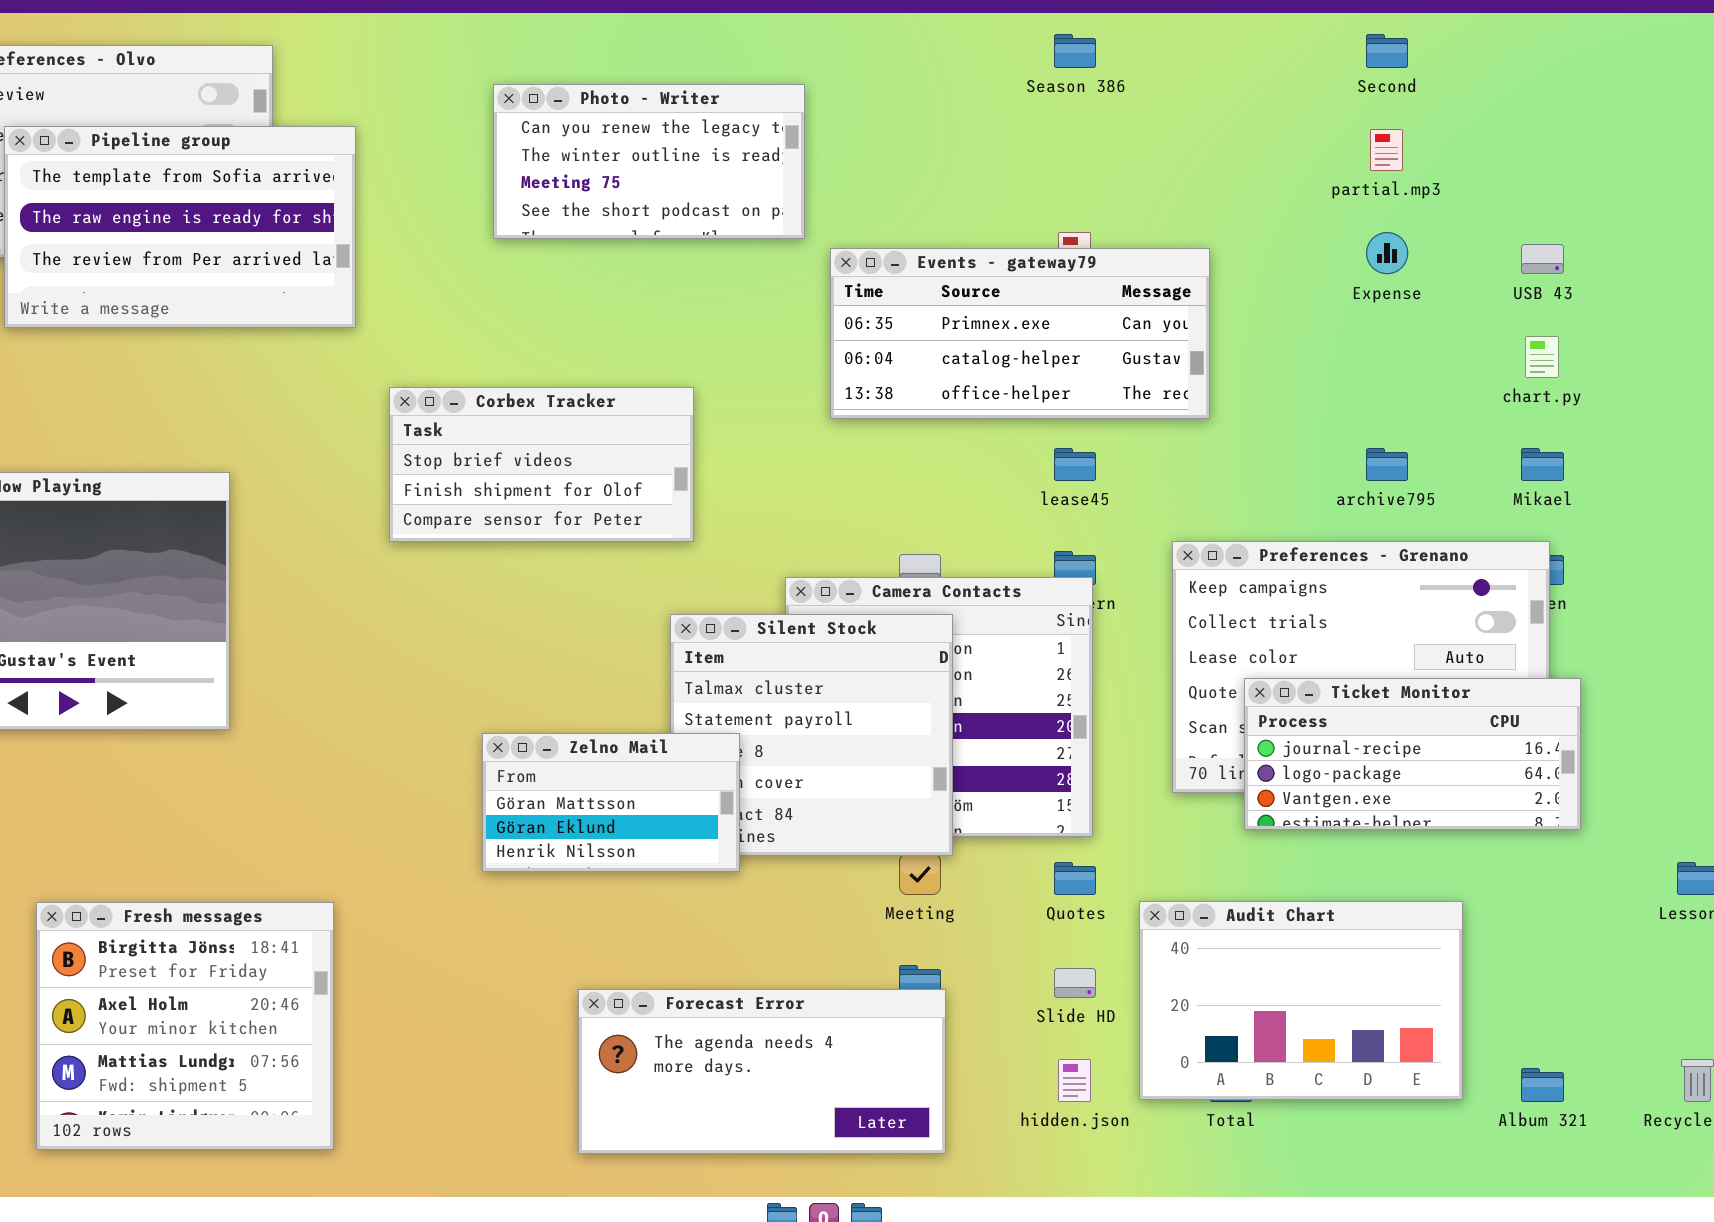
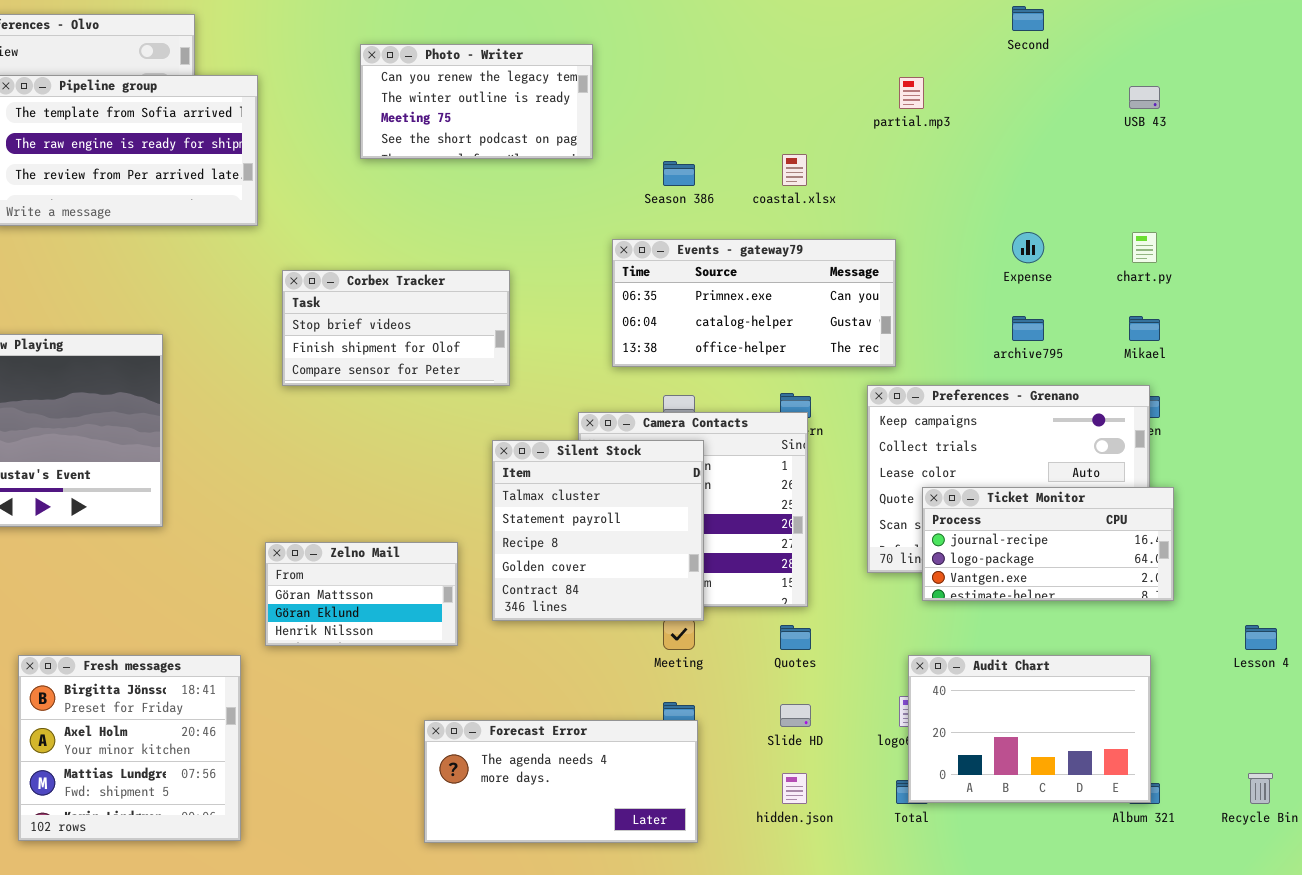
Season 386: [1054,34,1096,68] -> [663,161,695,186], moved
partial.mp3: [1370,129,1403,171] -> [899,77,924,109], moved
Expense: [1366,232,1408,274] -> [1012,232,1044,263], moved
USB 43: [1521,244,1564,274] -> [1129,86,1160,109], moved
Events - gateway79: [830,248,1210,419] -> [612,239,896,367], moved
Zelno Mail: [482,733,740,872] -> [265,542,458,646], moved
Audit Chart: [1139,901,1463,1100] -> [908,655,1151,803], moved

